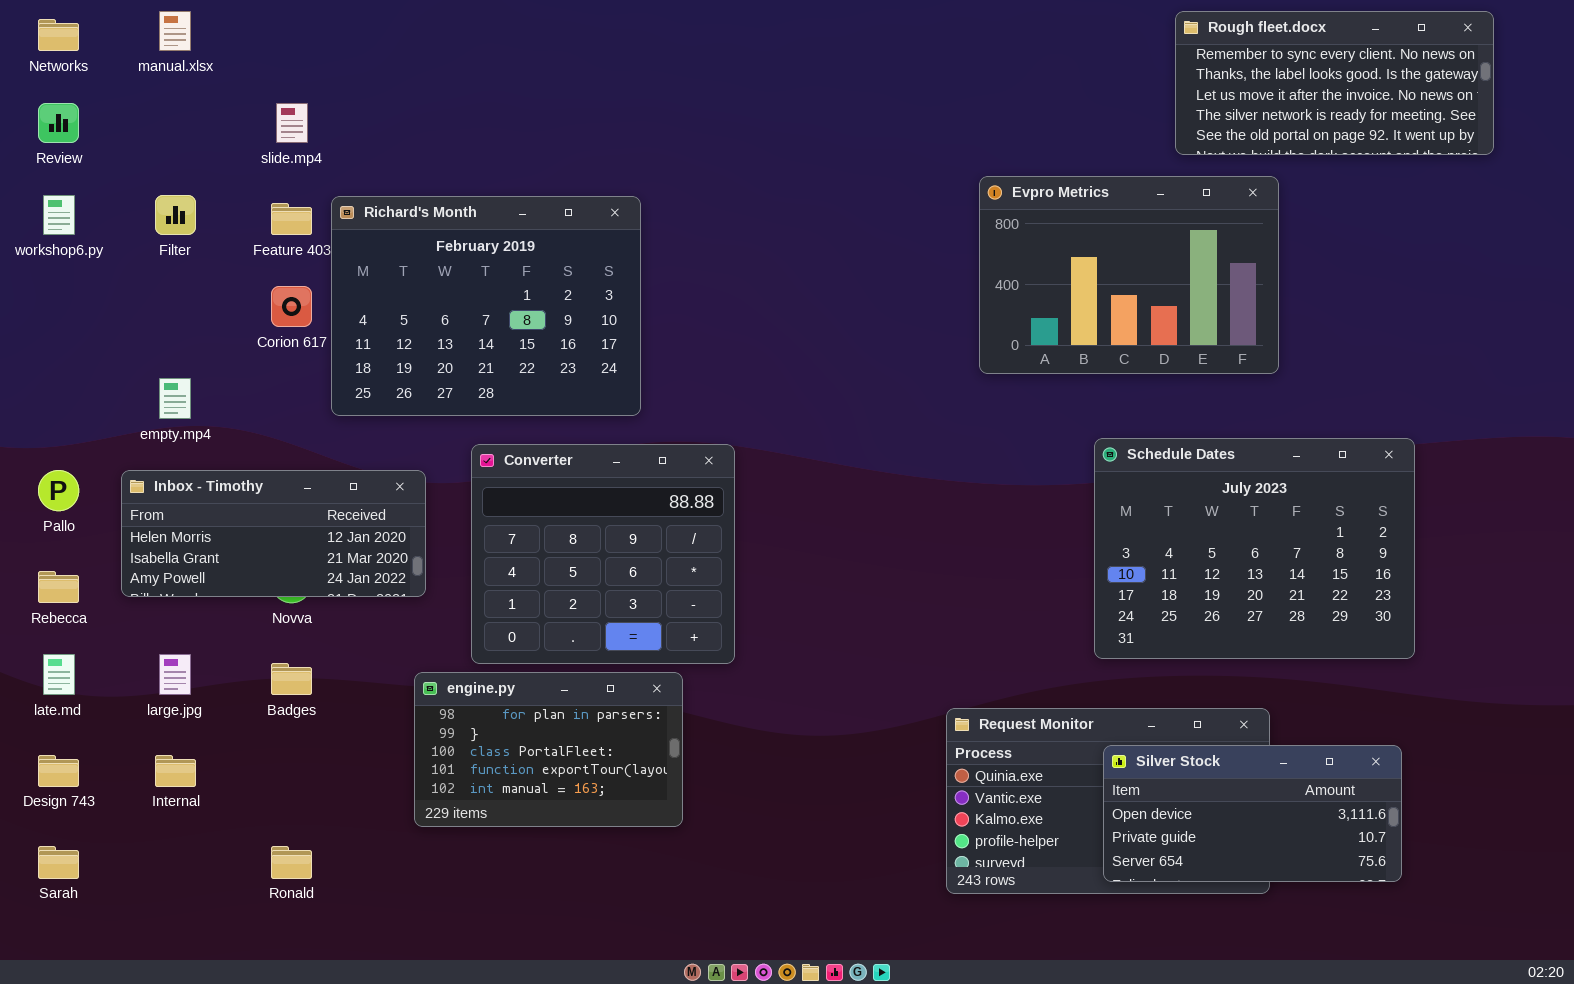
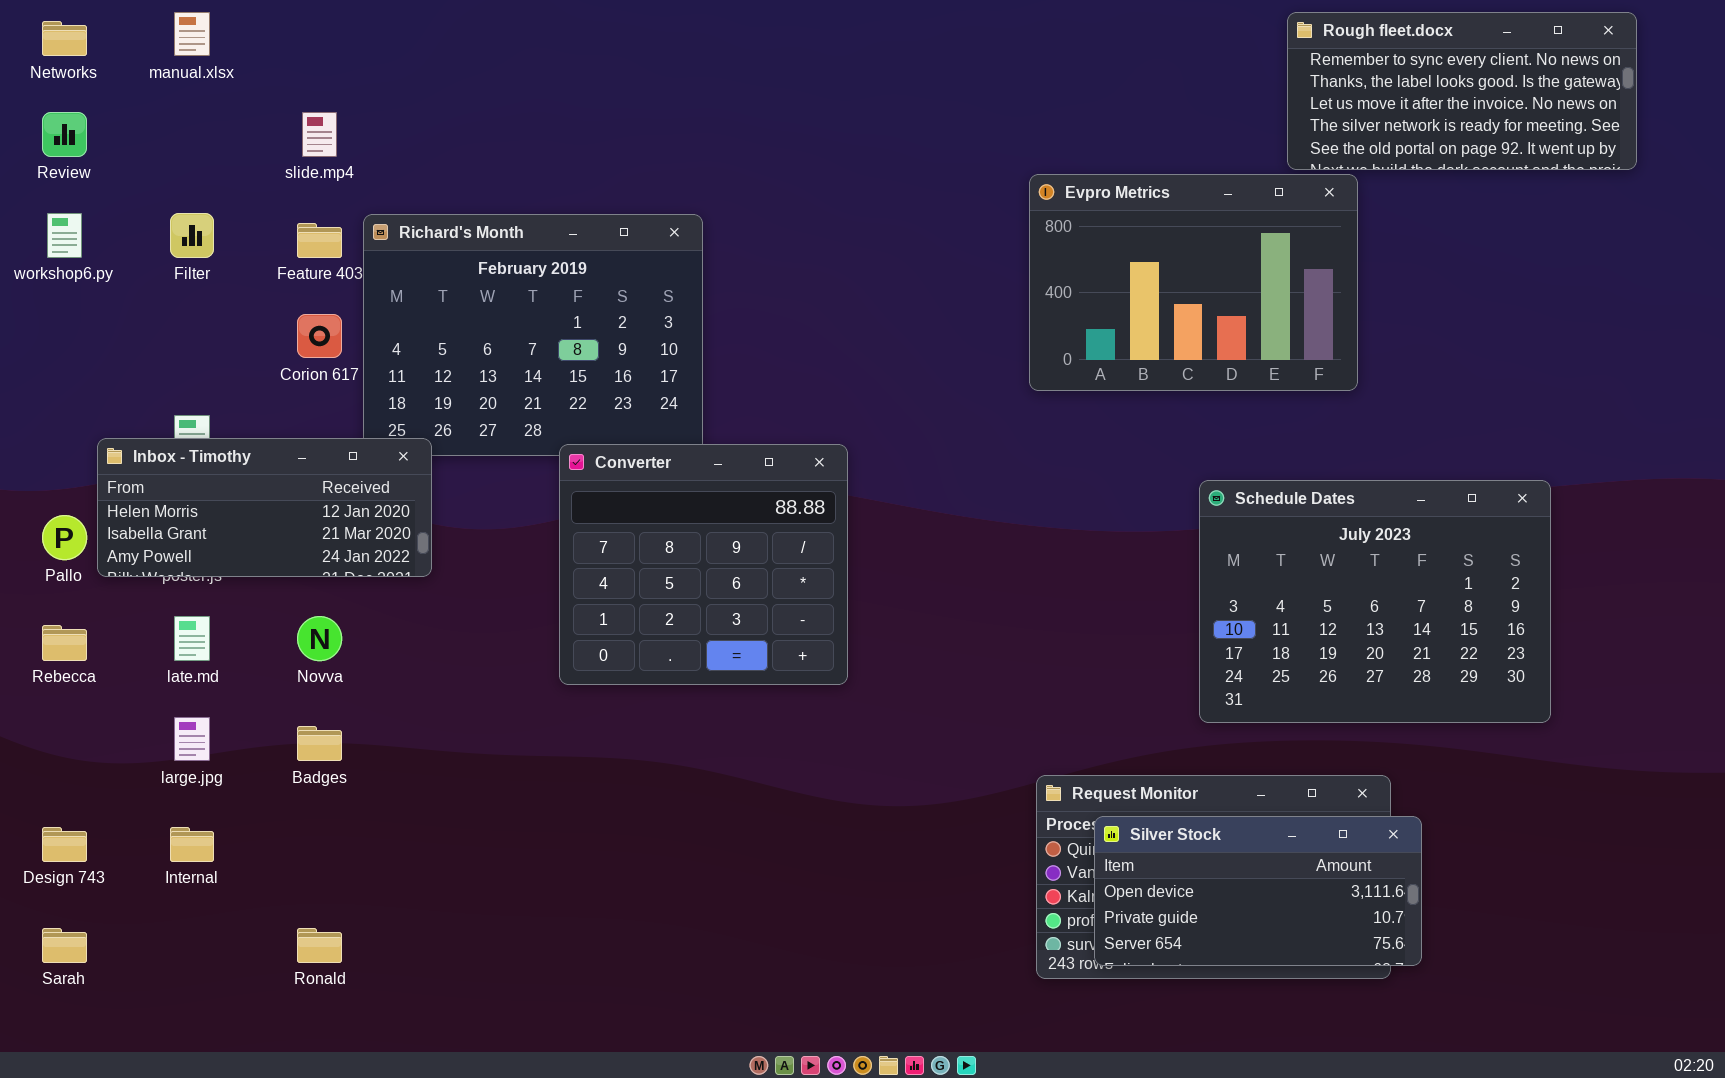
Evpro Metrics: [979,176,1279,374] -> [1029,174,1358,391], moved
Converter: [471,444,735,664] -> [559,444,848,685], moved
Inbox - Timothy: [121,470,426,597] -> [97,438,432,577], moved
late.md: [43,654,75,695] -> [174,616,210,661], moved
engine.py: [414,672,683,827] -> none, closed
Silver Stock: [1103,745,1402,882] -> [1094,816,1422,966], moved

